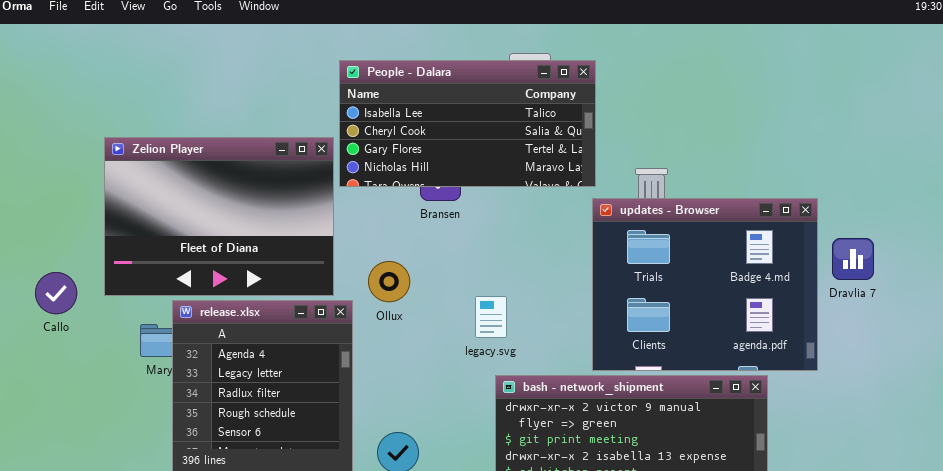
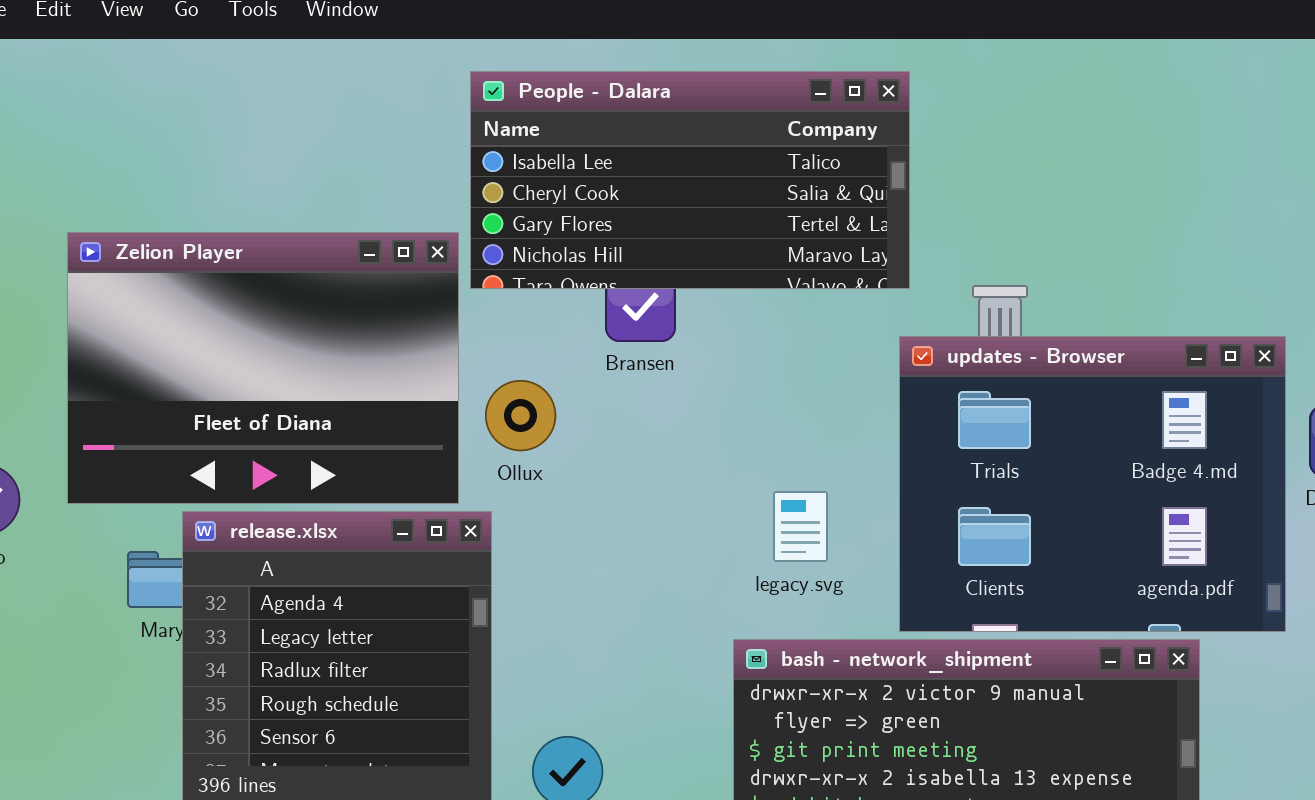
People - Dalara: [339,60,596,187] -> [470,71,910,289], moved
Ollux: [368,261,410,302] -> [485,380,556,451], moved
legacy.svg: [475,296,507,338] -> [773,491,828,562], moved

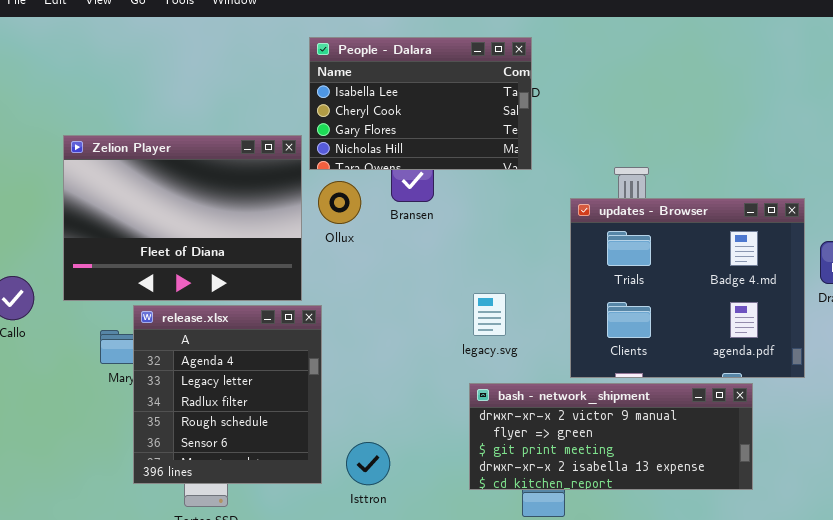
People - Dalara: [470,71,910,289] -> [309,37,532,170], resized
Ollux: [485,380,556,451] -> [318,181,361,224], moved
legacy.svg: [773,491,828,562] -> [473,293,506,336], moved

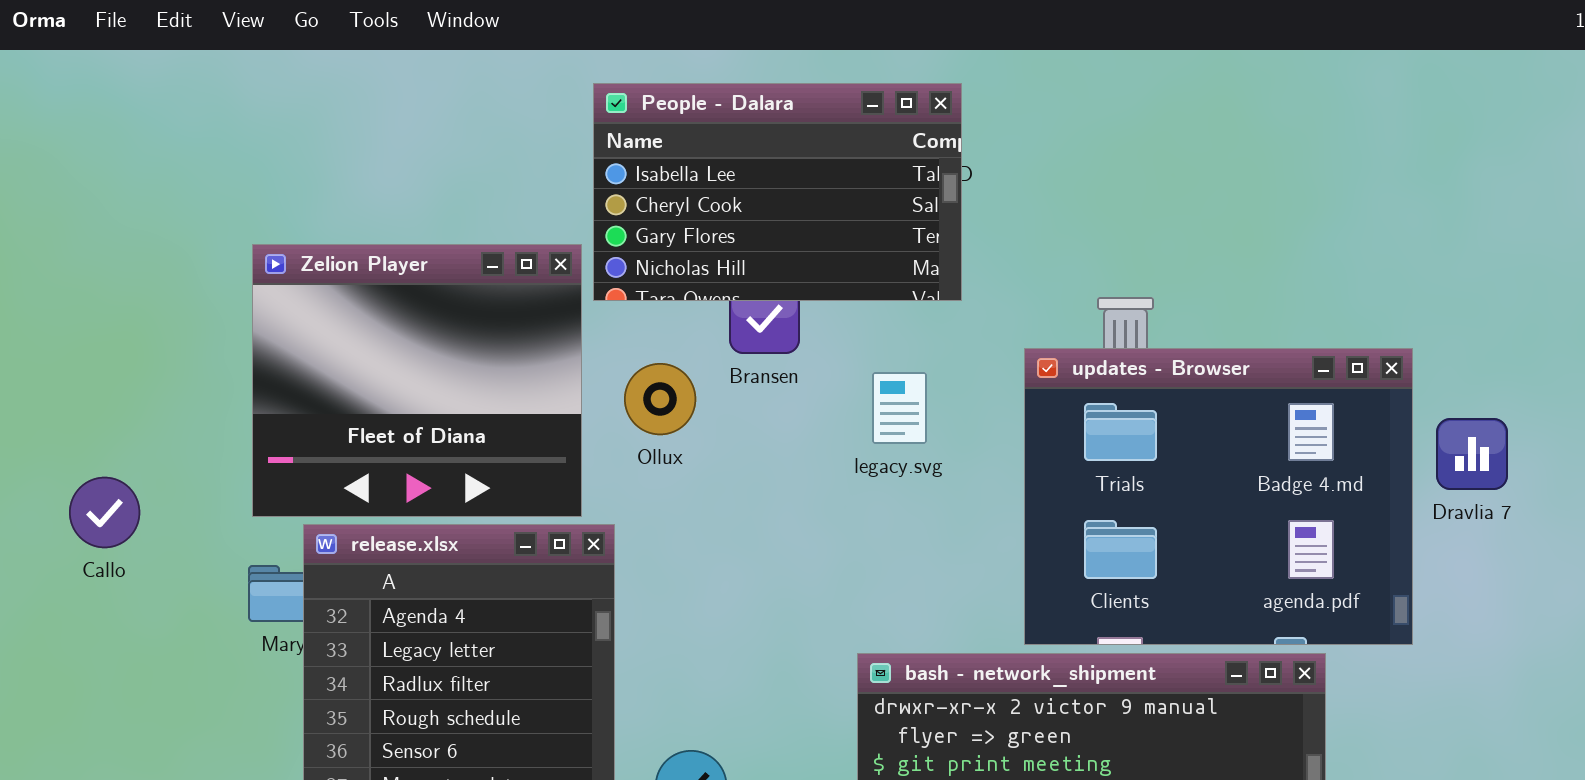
Zelion Player: [63,135,302,301] -> [252,244,582,517], resized
Ollux: [318,181,361,224] -> [624,363,696,435], moved
legacy.svg: [473,293,506,336] -> [872,372,927,444], moved

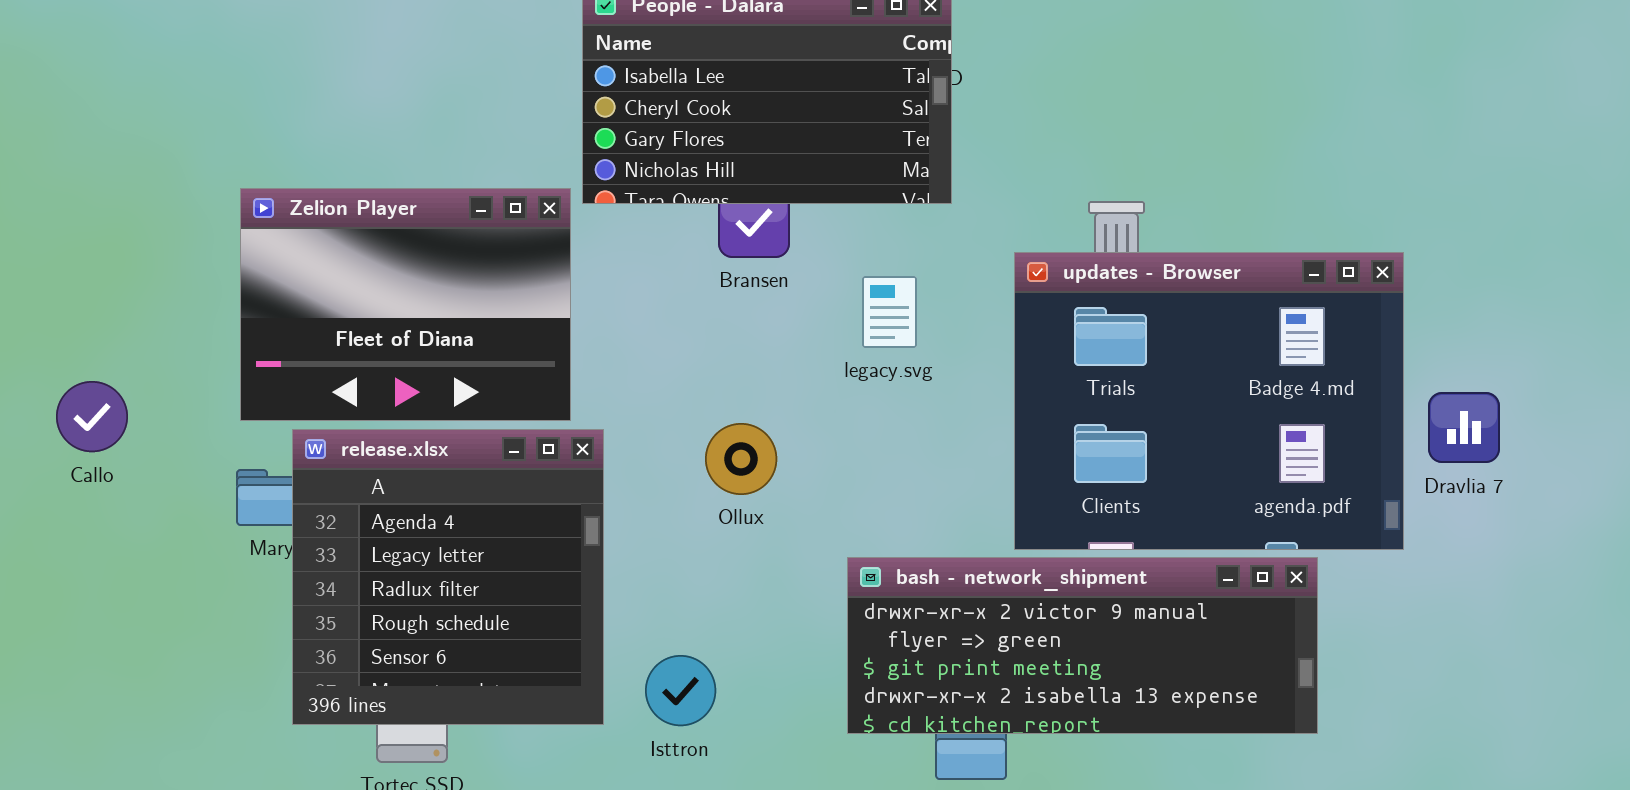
Zelion Player: [252,244,582,517] -> [240,188,571,421], resized
Ollux: [624,363,696,435] -> [705,423,777,495], moved
Dravlia 7: [1436,418,1508,490] -> [1428,392,1500,463], moved

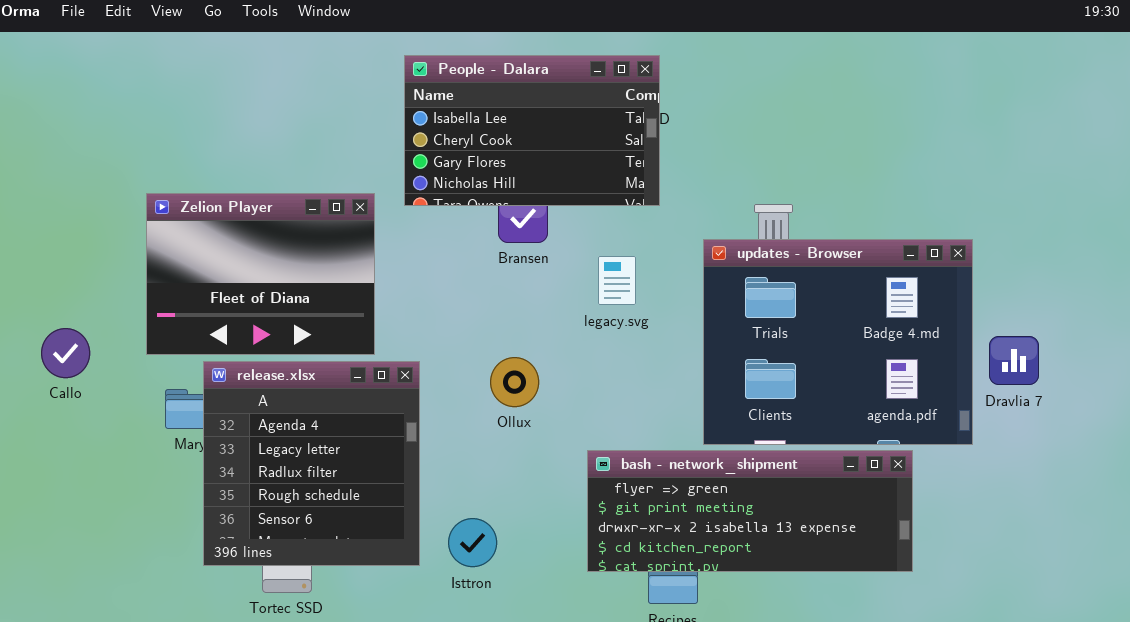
Zelion Player: [240,188,571,421] -> [146,193,375,355], moved
bash - network_shipment: [847,557,1318,734] -> [587,450,913,572], scrolled down 1 row

